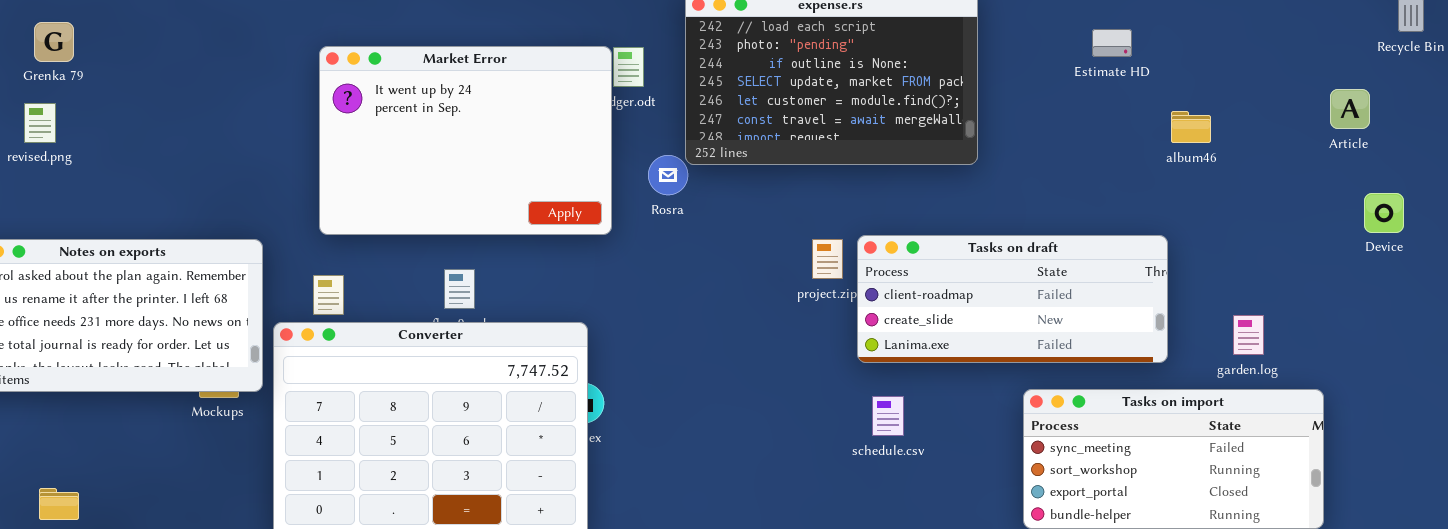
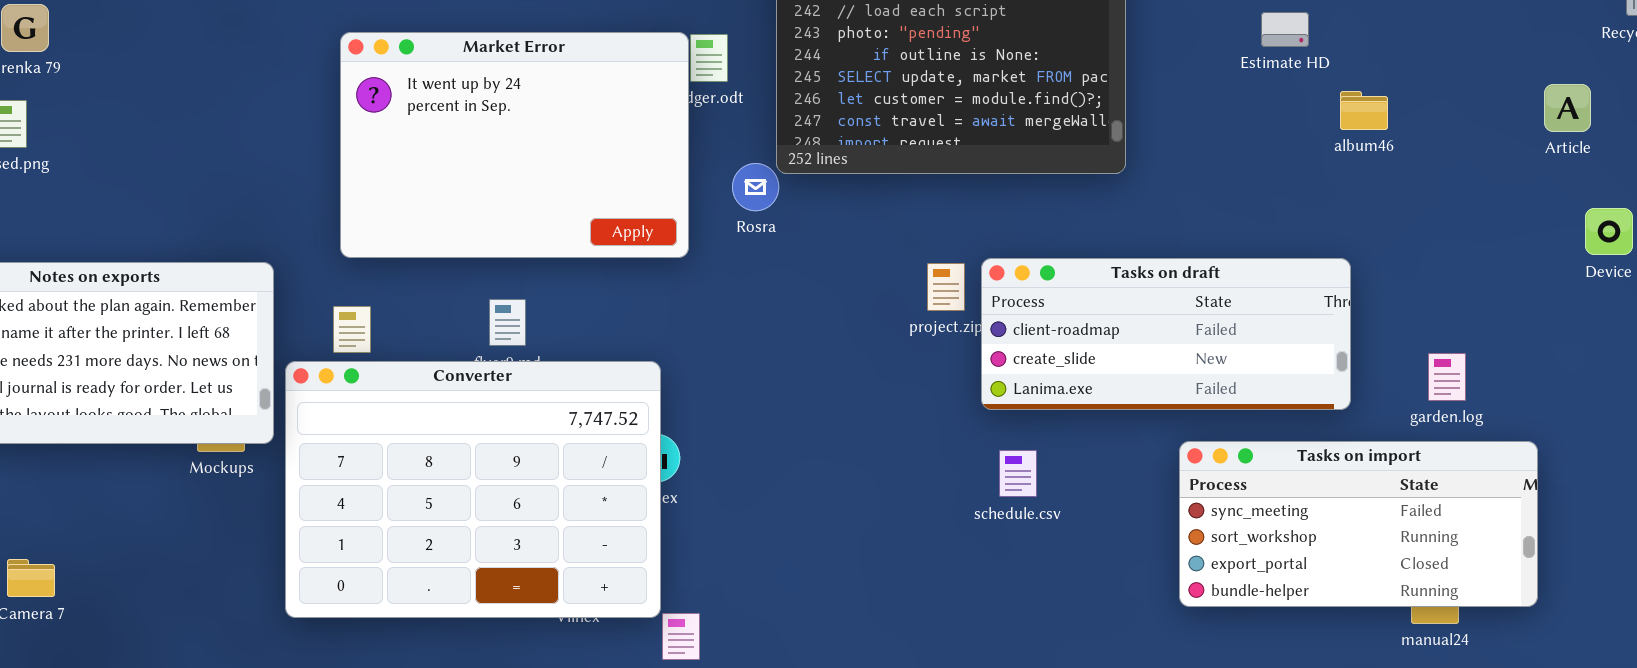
album46: [1171,111,1211,143] -> [1340,91,1388,130], moved

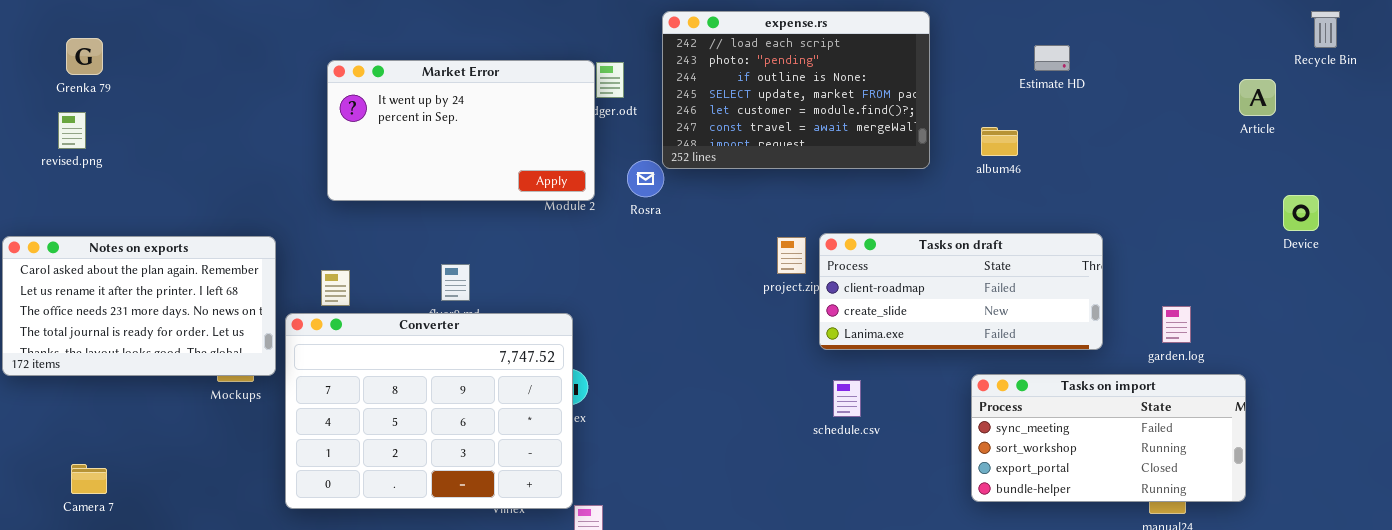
Market Error: [340,32,689,258] -> [327,60,595,201], resized
Article: [1544,84,1591,132] -> [1239,79,1276,116], moved
album46: [1340,91,1388,130] -> [981,127,1018,156], moved

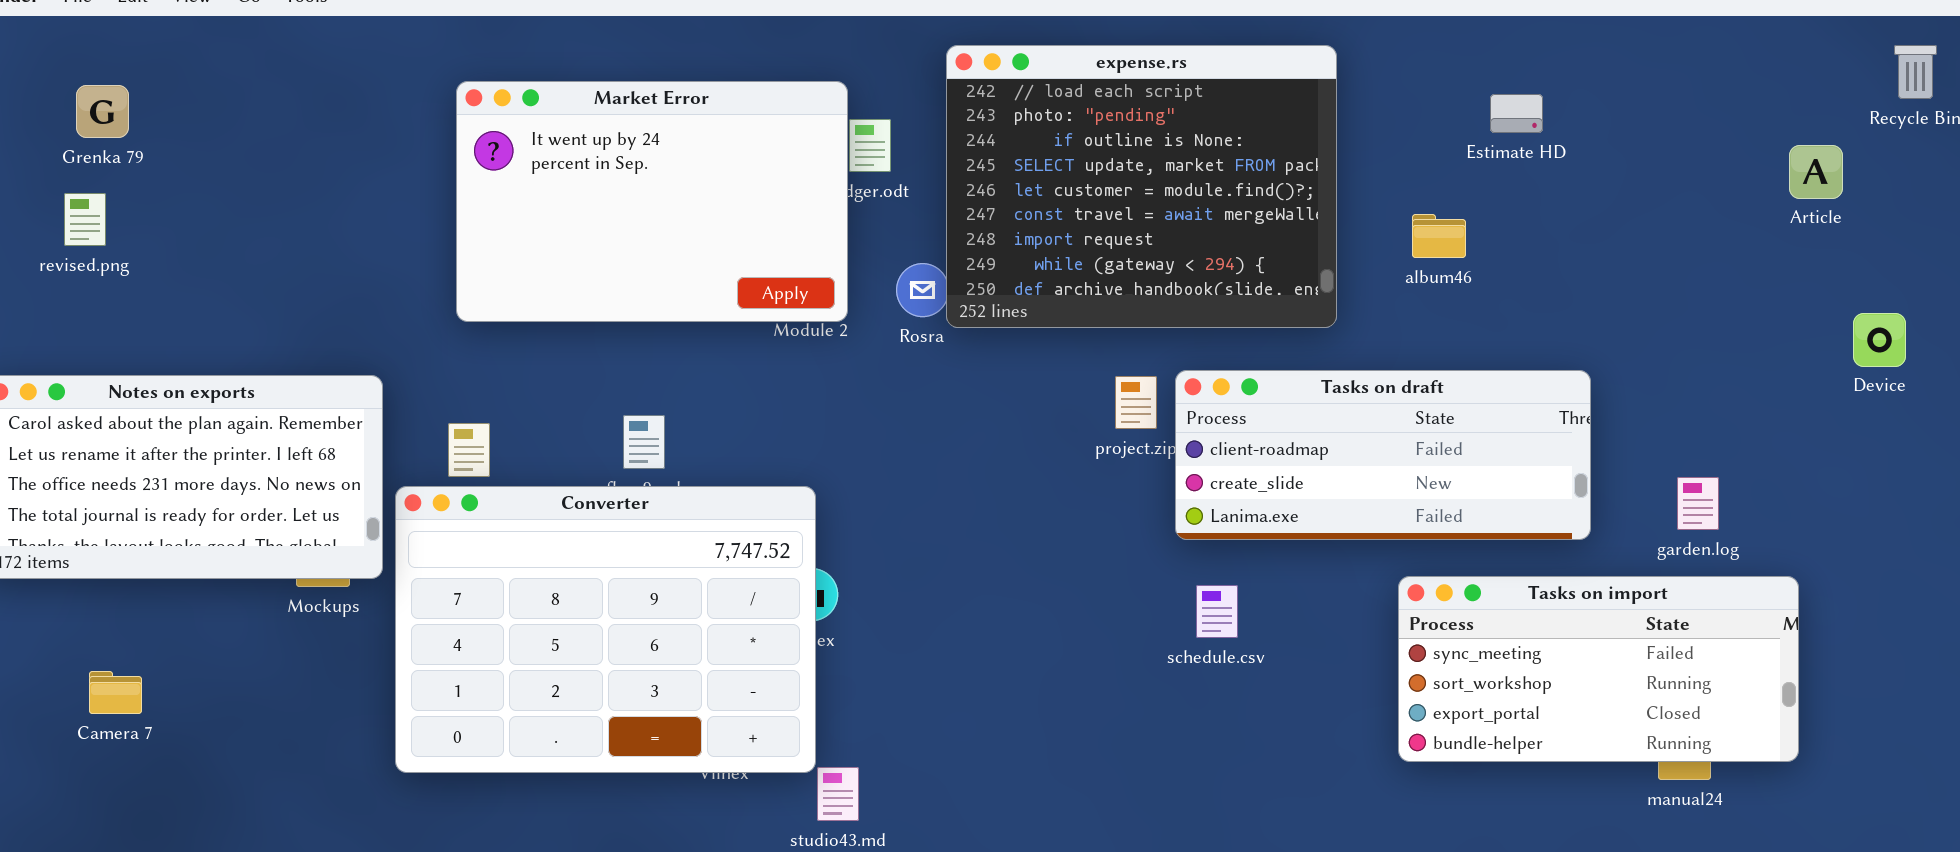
expense.rs: [662,11,930,169] -> [946,45,1337,328], resized
Market Error: [327,60,595,201] -> [456,81,848,322], resized
Camera 7: [71,464,107,494] -> [89,671,142,714], moved

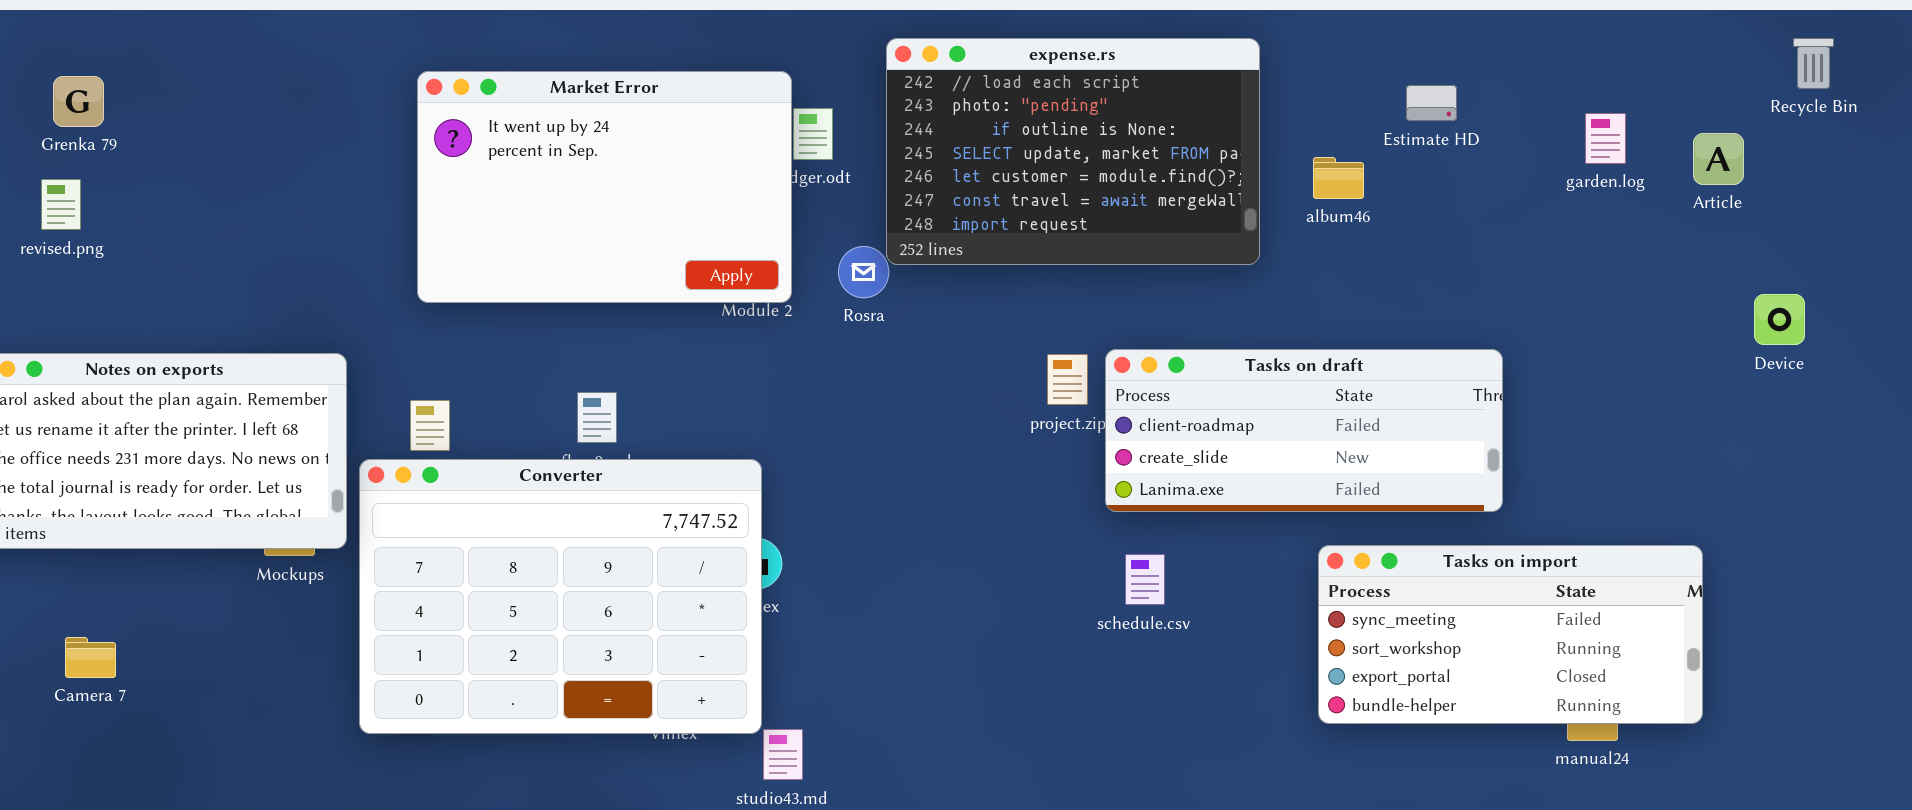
expense.rs: [946,45,1337,328] -> [886,38,1260,265], resized
album46: [1412,214,1466,258] -> [1313,157,1364,199], moved
garden.log: [1677,477,1719,530] -> [1585,113,1626,164], moved

